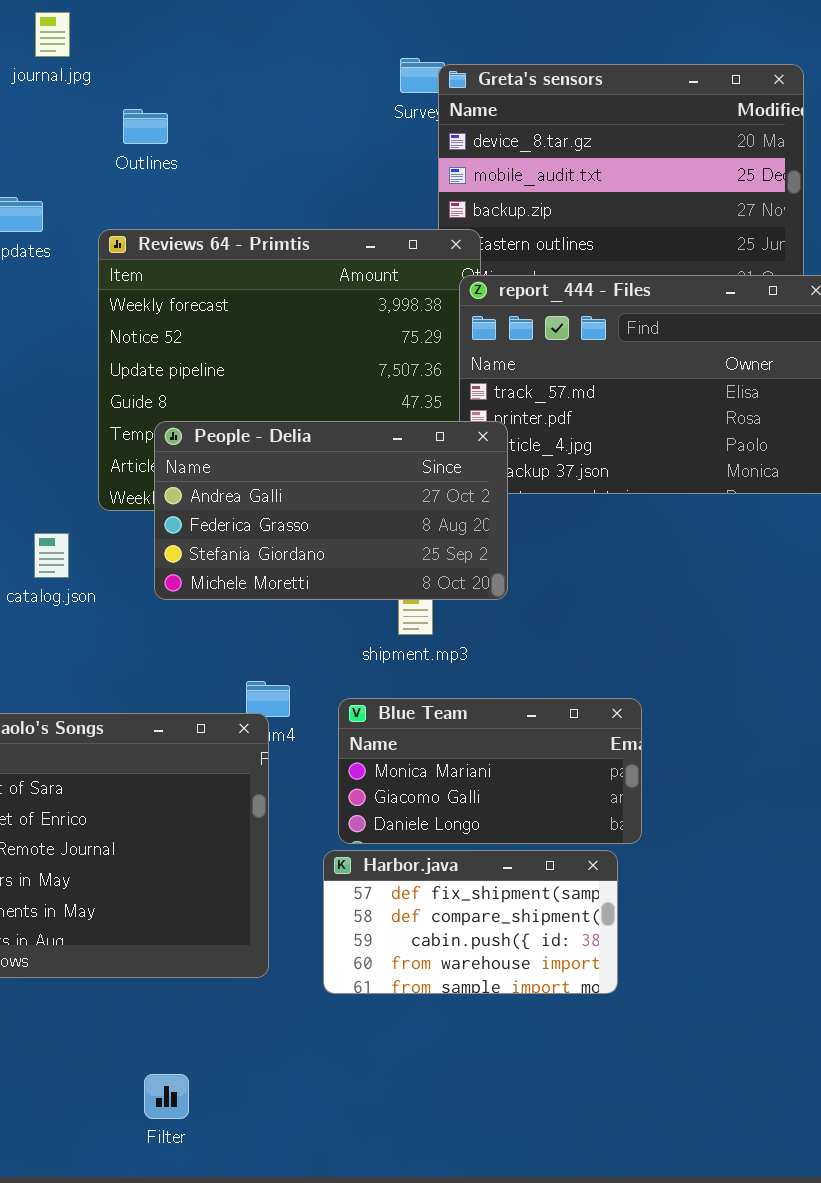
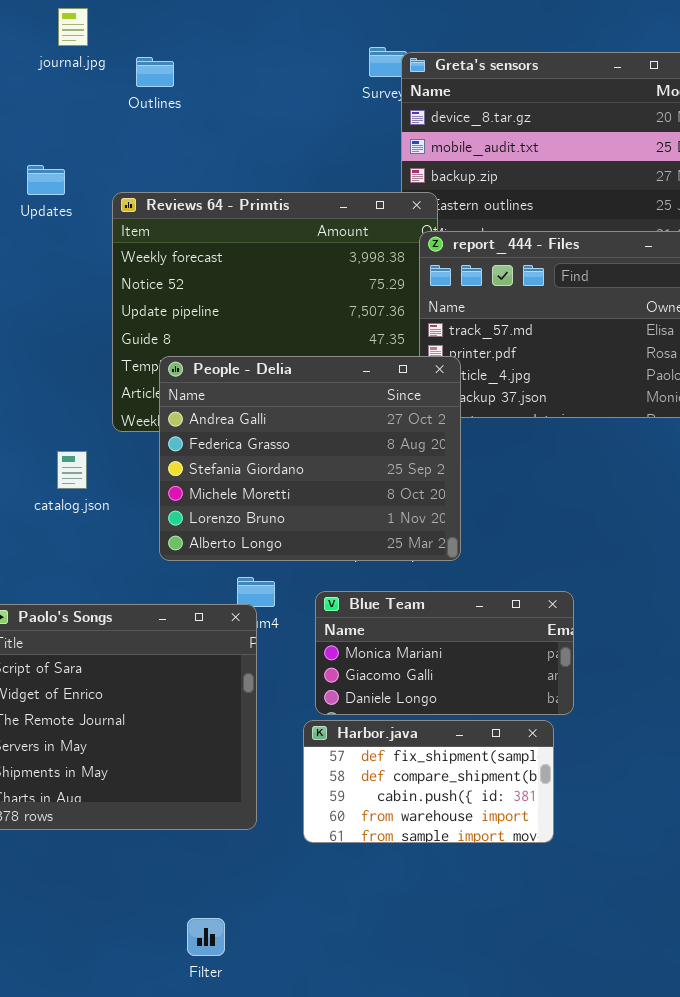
Outlines: [123,109,168,144] -> [136,57,174,87], moved
People - Delia: [154,421,508,600] -> [159,356,461,561], resized
Filter: [144,1074,189,1119] -> [187,918,225,956], moved

